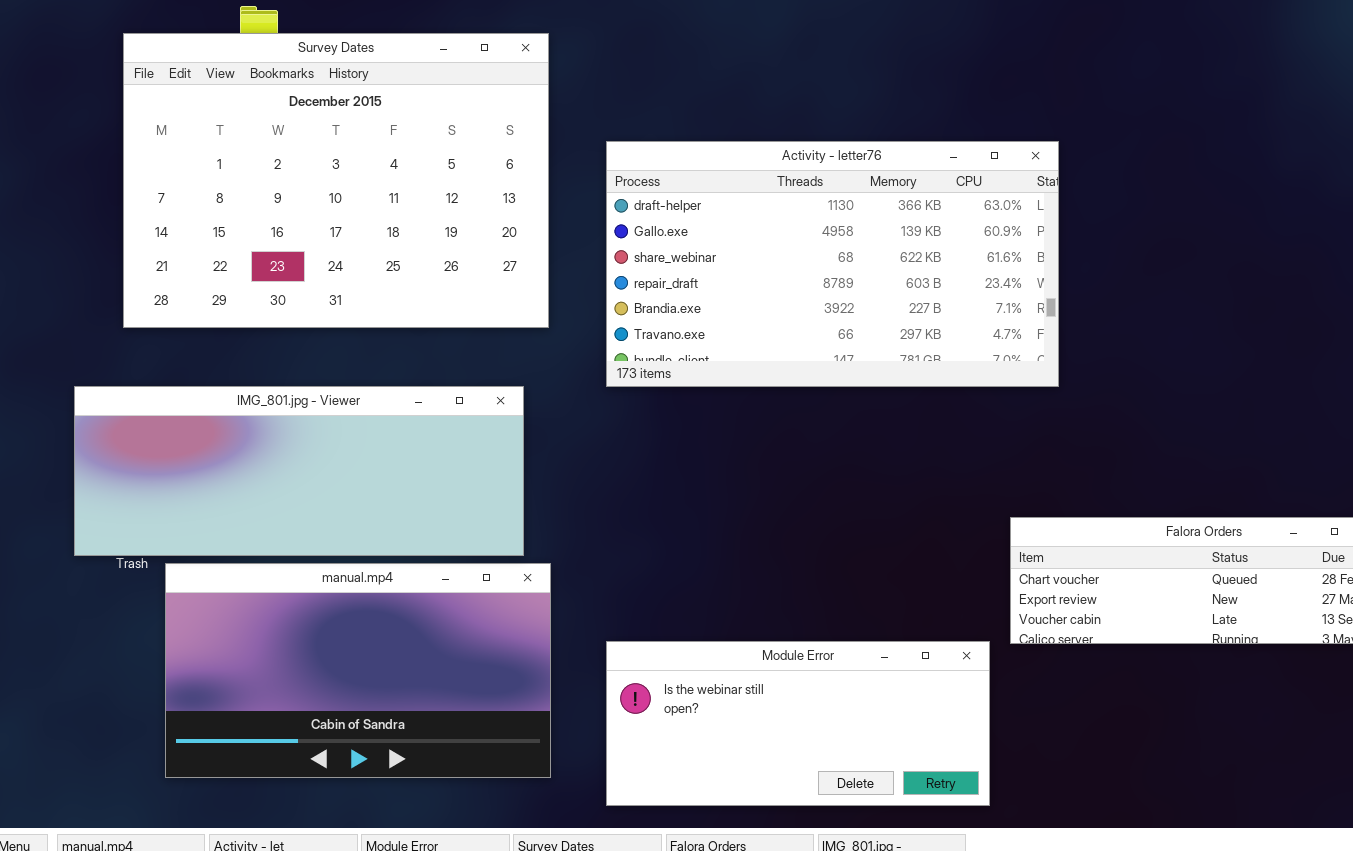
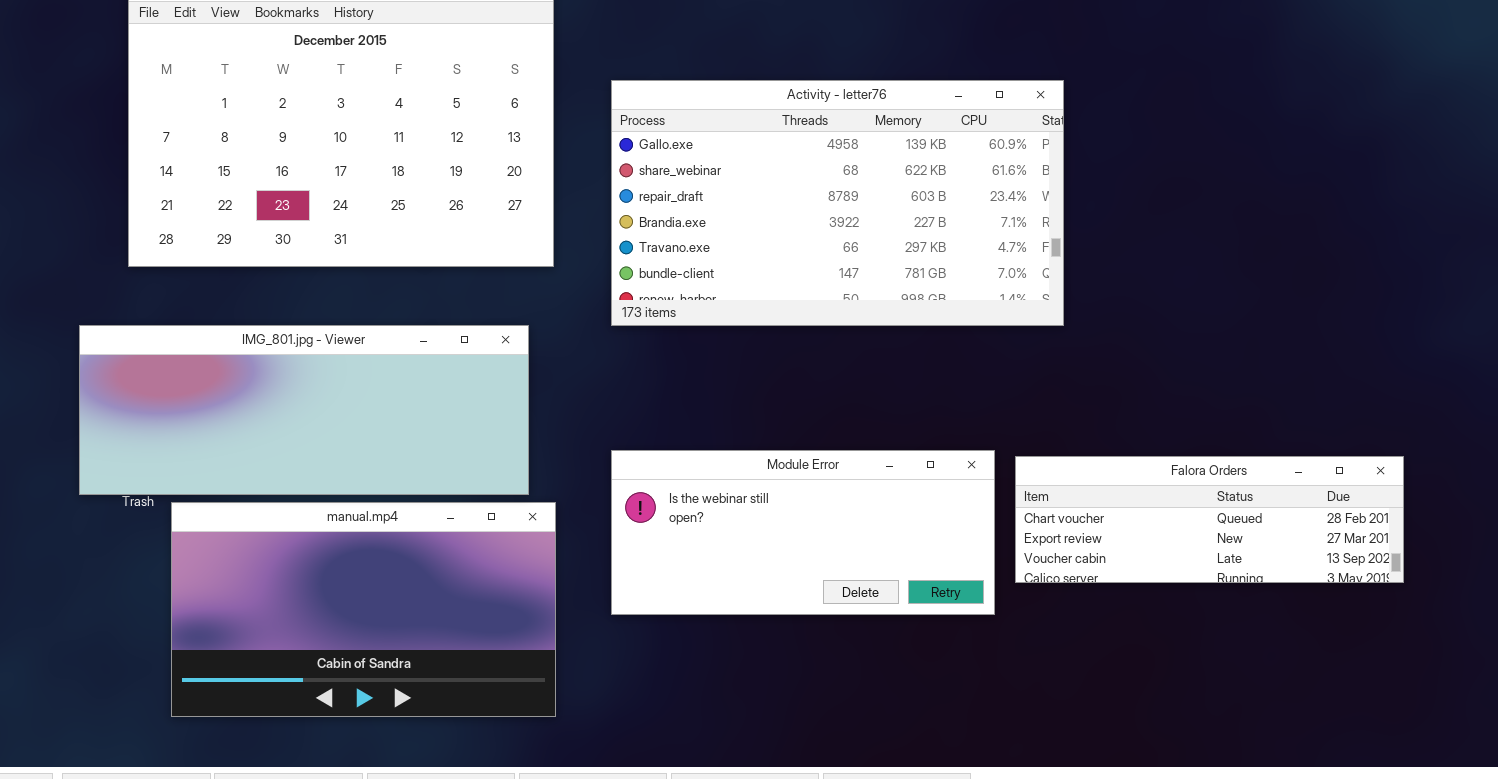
Activity - letter76: [606,141,1059,387] -> [611,80,1064,326], scrolled down 1 row
Module Error: [606,641,990,806] -> [611,450,995,615], moved

